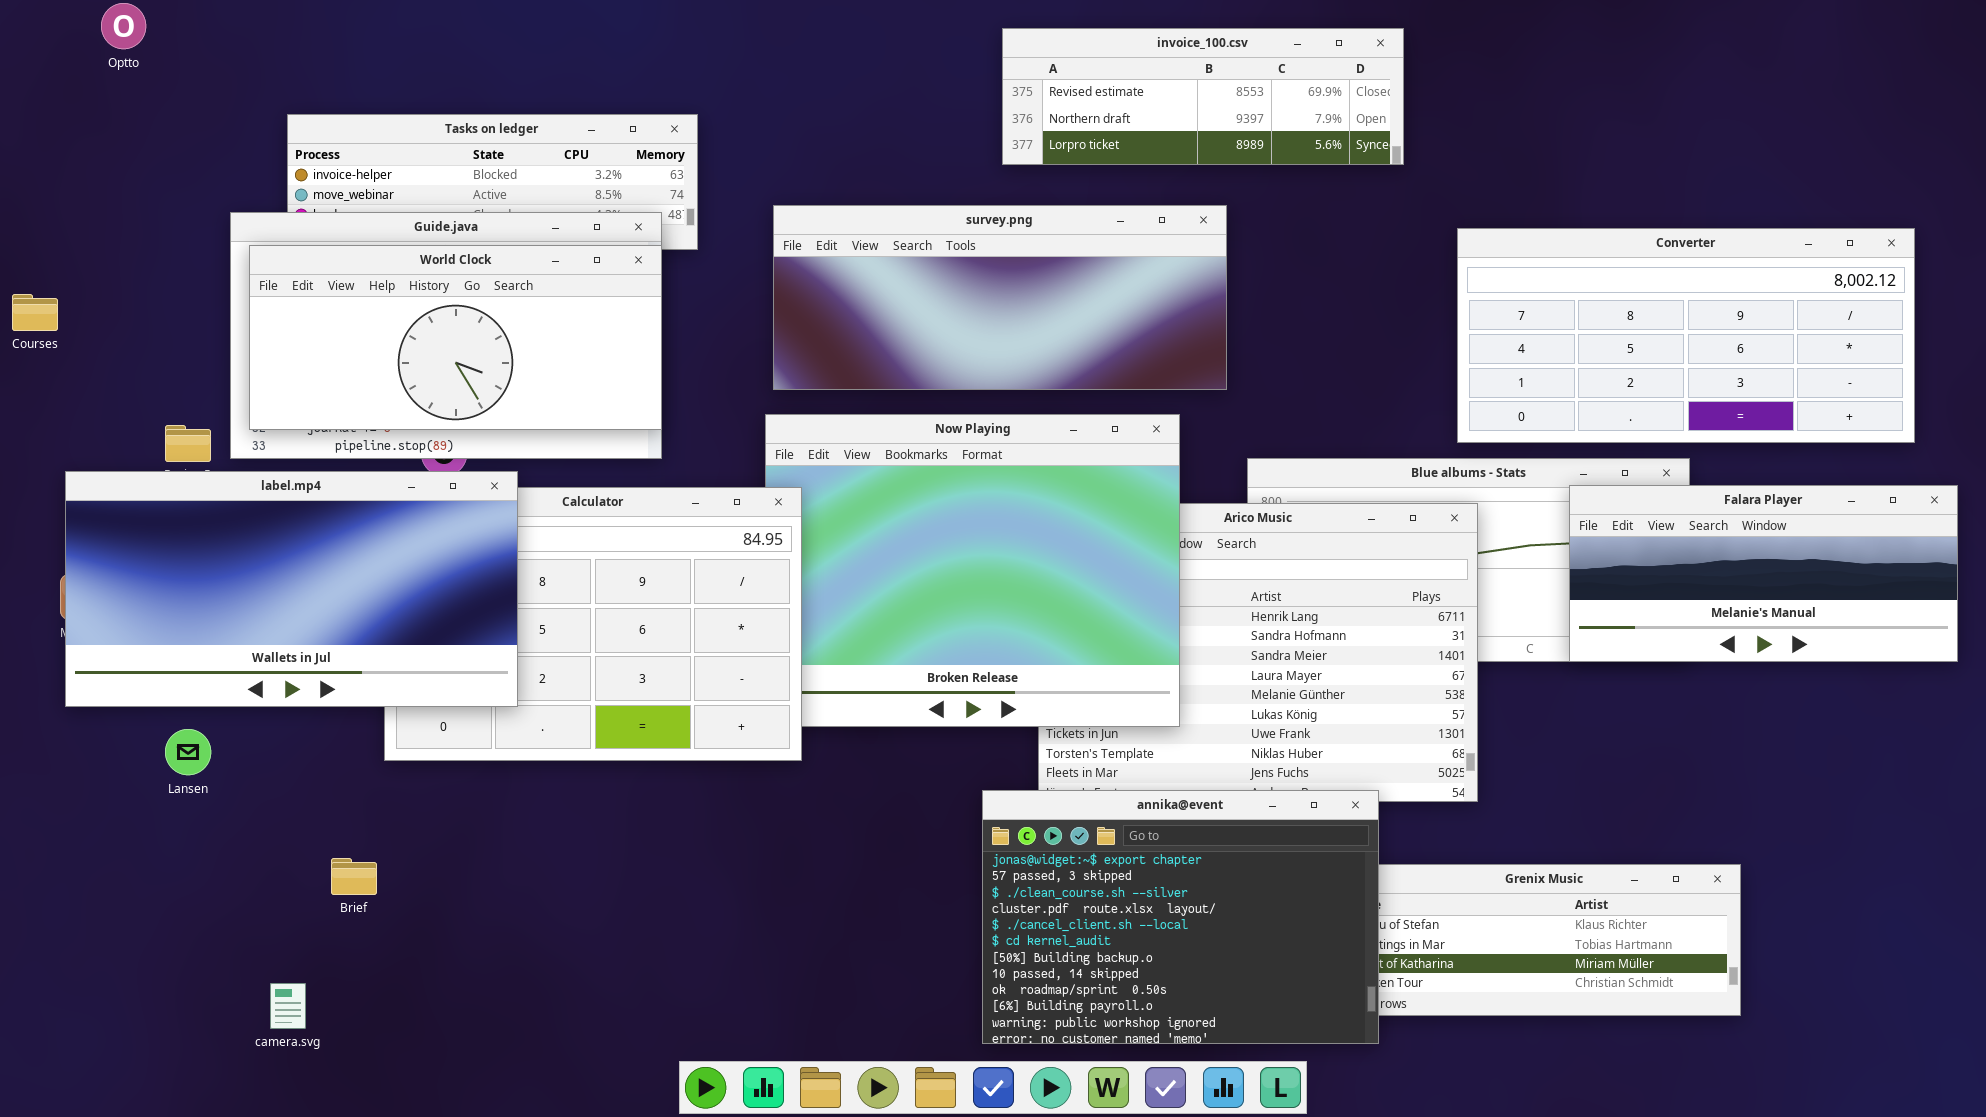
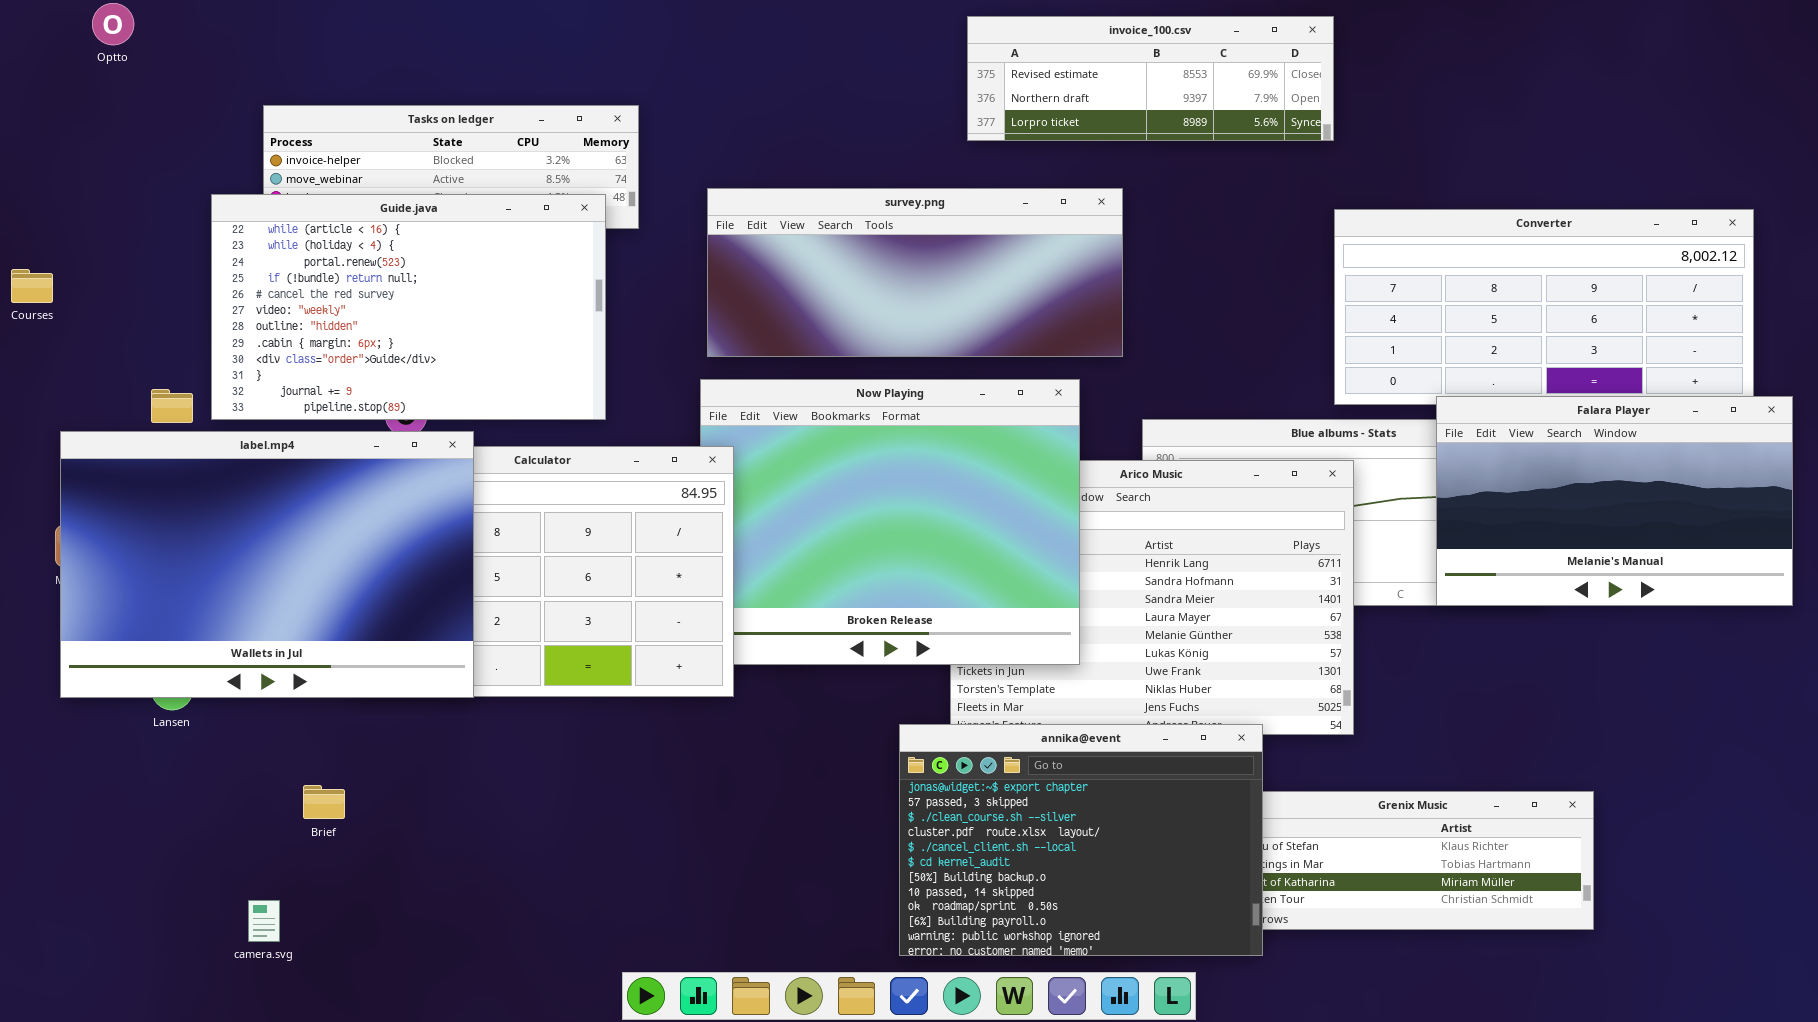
invoice_100.csv: [1002,28,1404,165] -> [967,16,1334,141], moved
World Clock: [249,245,662,430] -> none, closed
label.mp4: [65,471,518,707] -> [60,431,474,698], resized
Falara Player: [1569,485,1958,662] -> [1436,396,1793,606], resized

